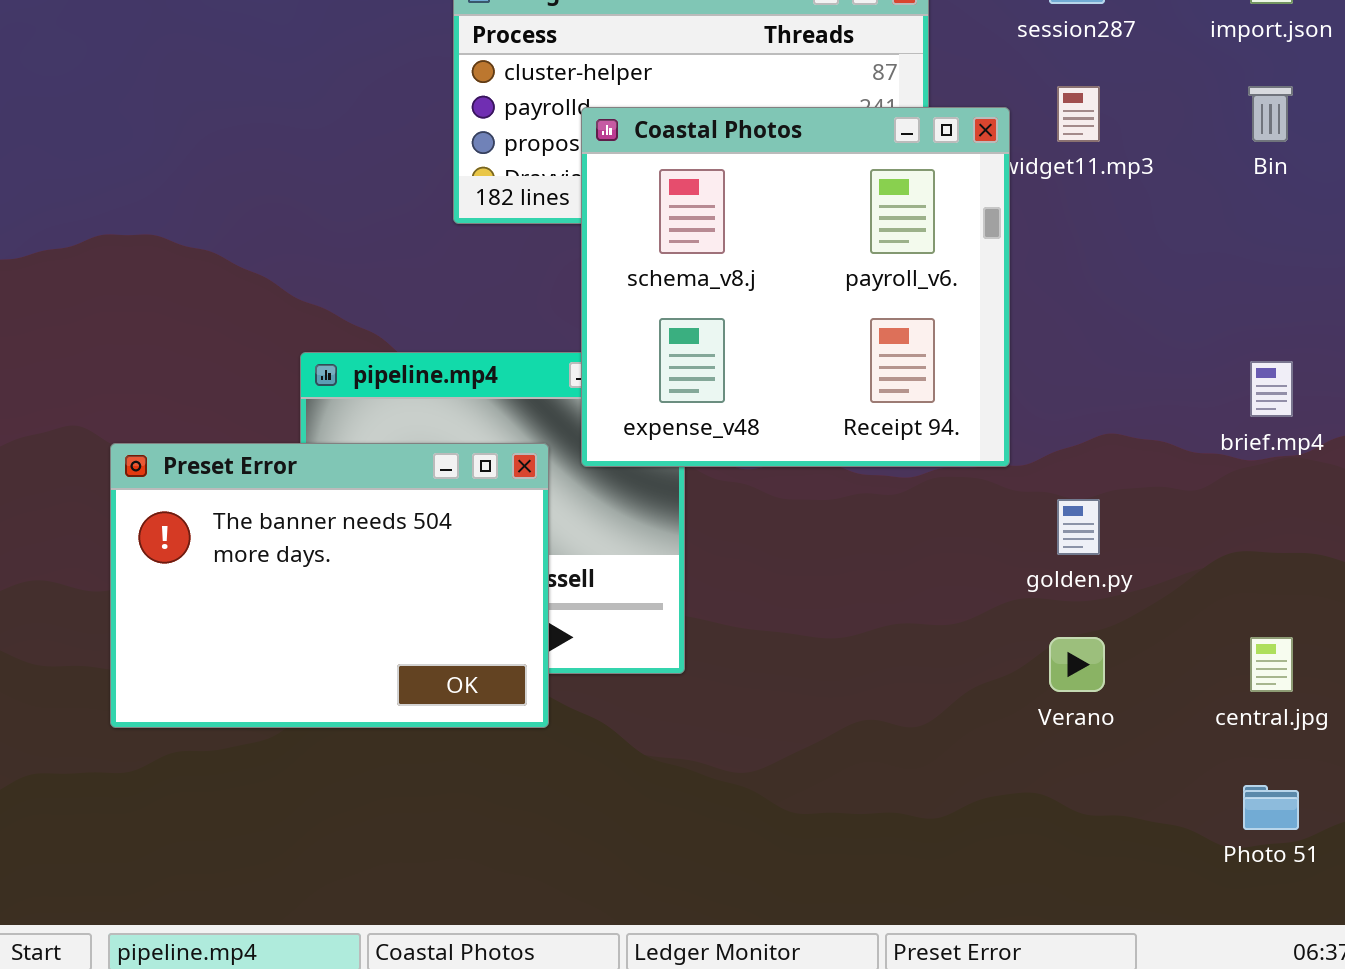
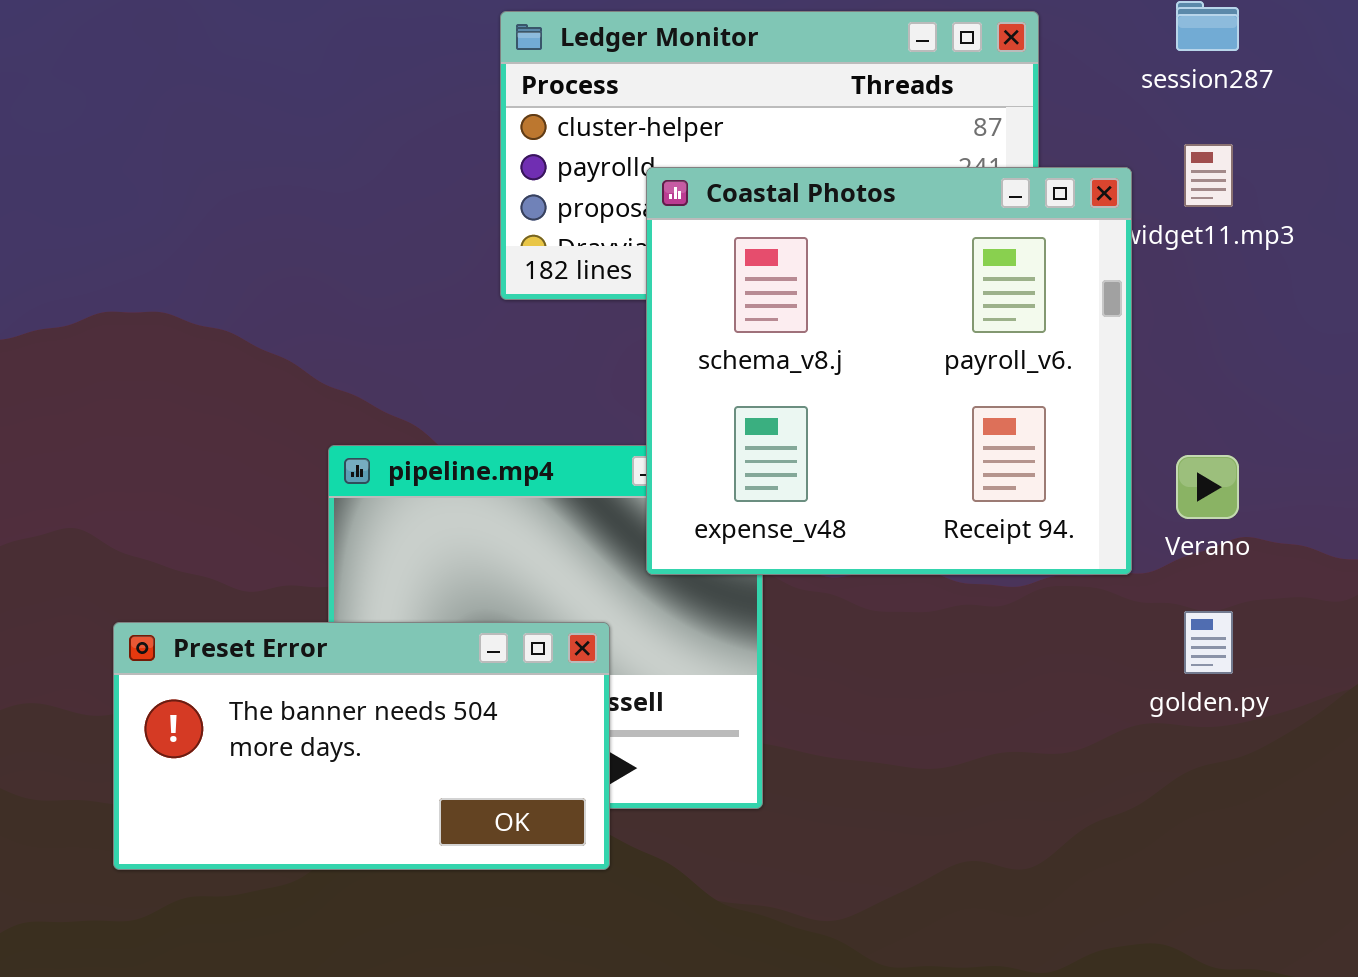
Preset Error: [110,443,549,728] -> [113,622,610,870], resized
Verano: [1049,637,1105,692] -> [1176,455,1239,519], moved

